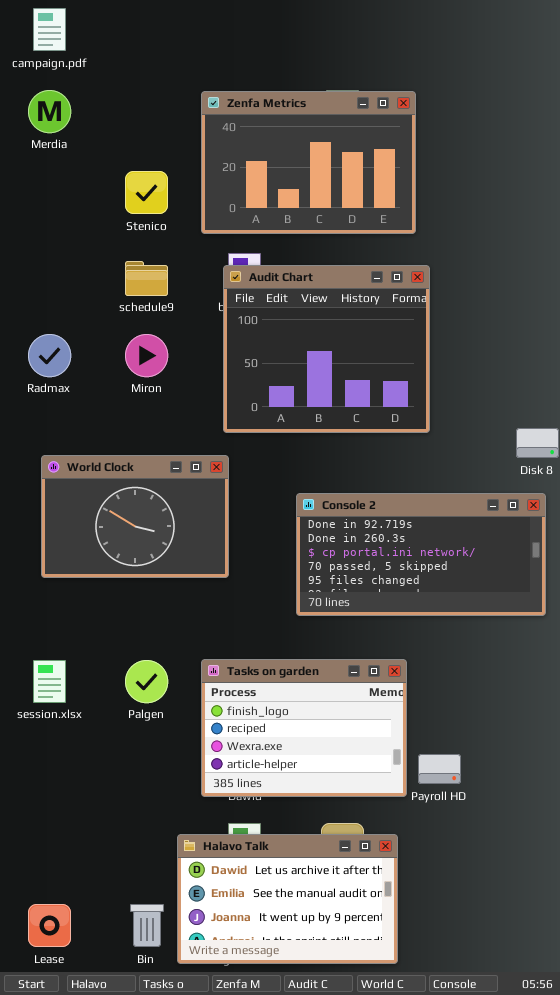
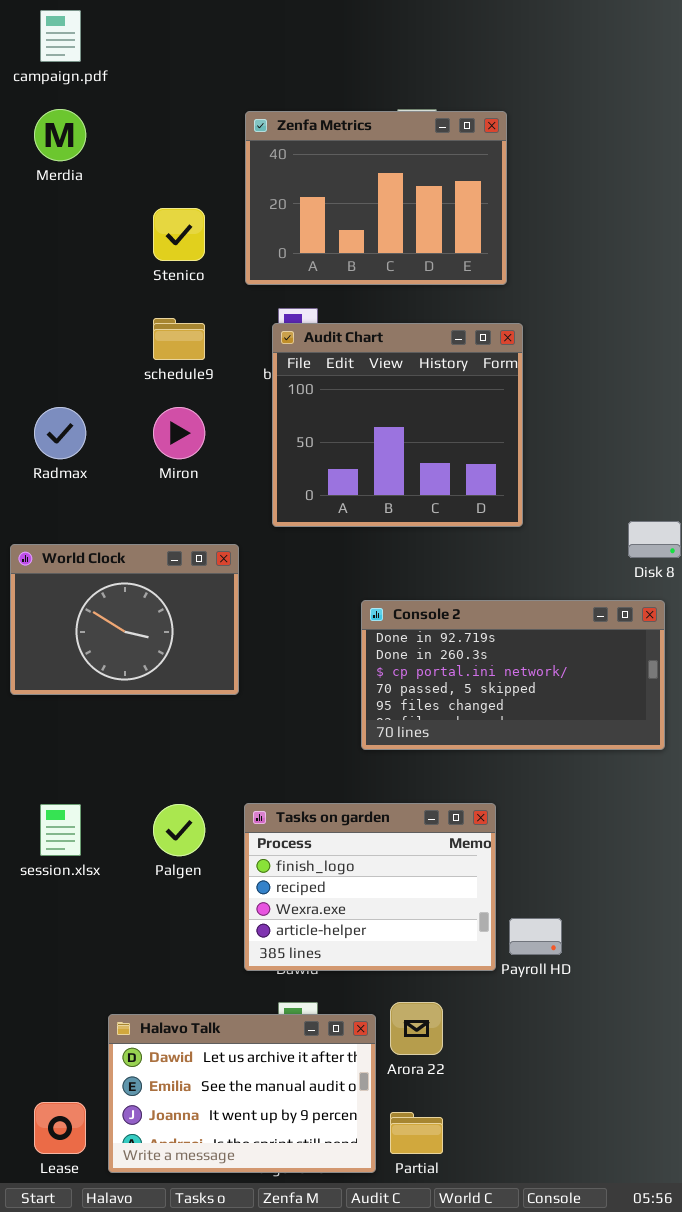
World Clock: [41,455,229,578] -> [10,544,239,695], moved
Halavo Talk: [177,834,398,964] -> [108,1014,376,1173], moved

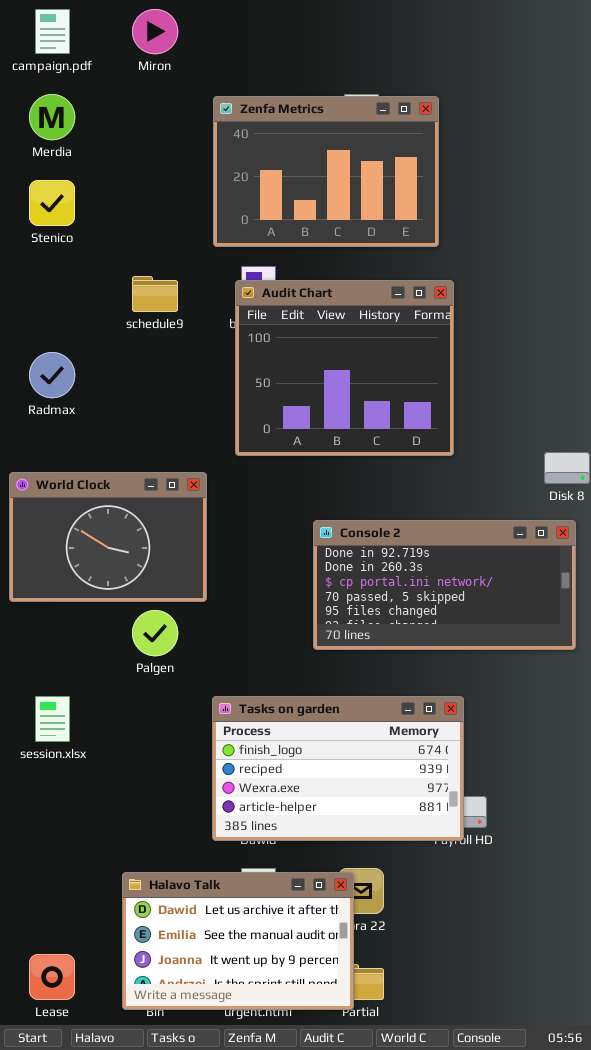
Stenico: [153,208,205,261] -> [29,180,75,226], moved
Miron: [153,407,205,459] -> [132,9,178,54], moved
Tasks on garden: [244,803,496,971] -> [212,696,464,841], resized
Palgen: [153,804,205,856] -> [132,610,178,656], moved
Halavo Talk: [108,1014,376,1173] -> [122,872,354,1010], moved

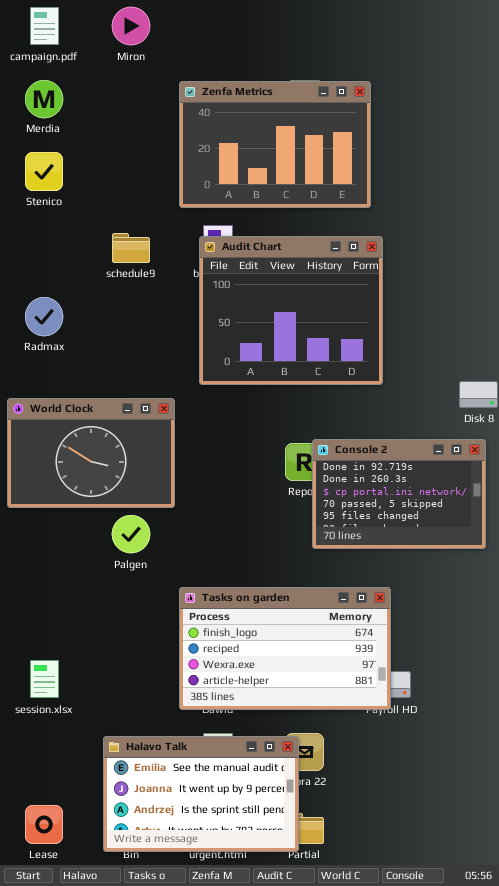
Console 2: [313,520,576,650] -> [312,439,486,549], resized
session.xlsx: [35,696,70,742] -> [30,660,59,698], moved
Halavo Talk: [122,872,354,1010] -> [103,736,299,852], scrolled down 1 row

